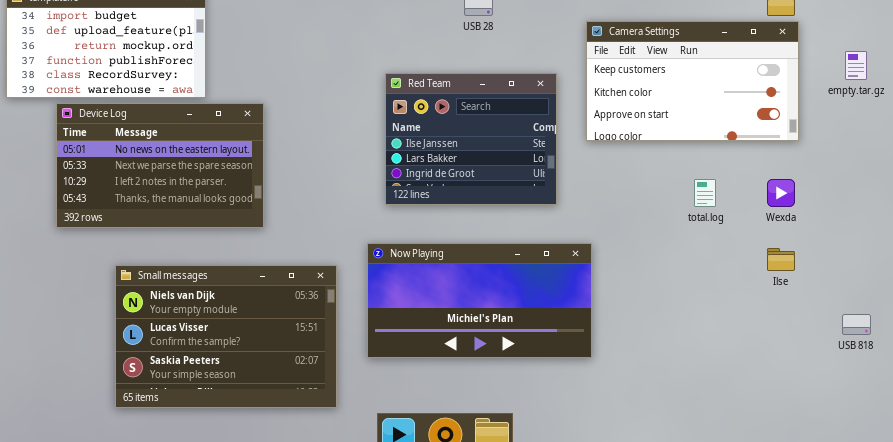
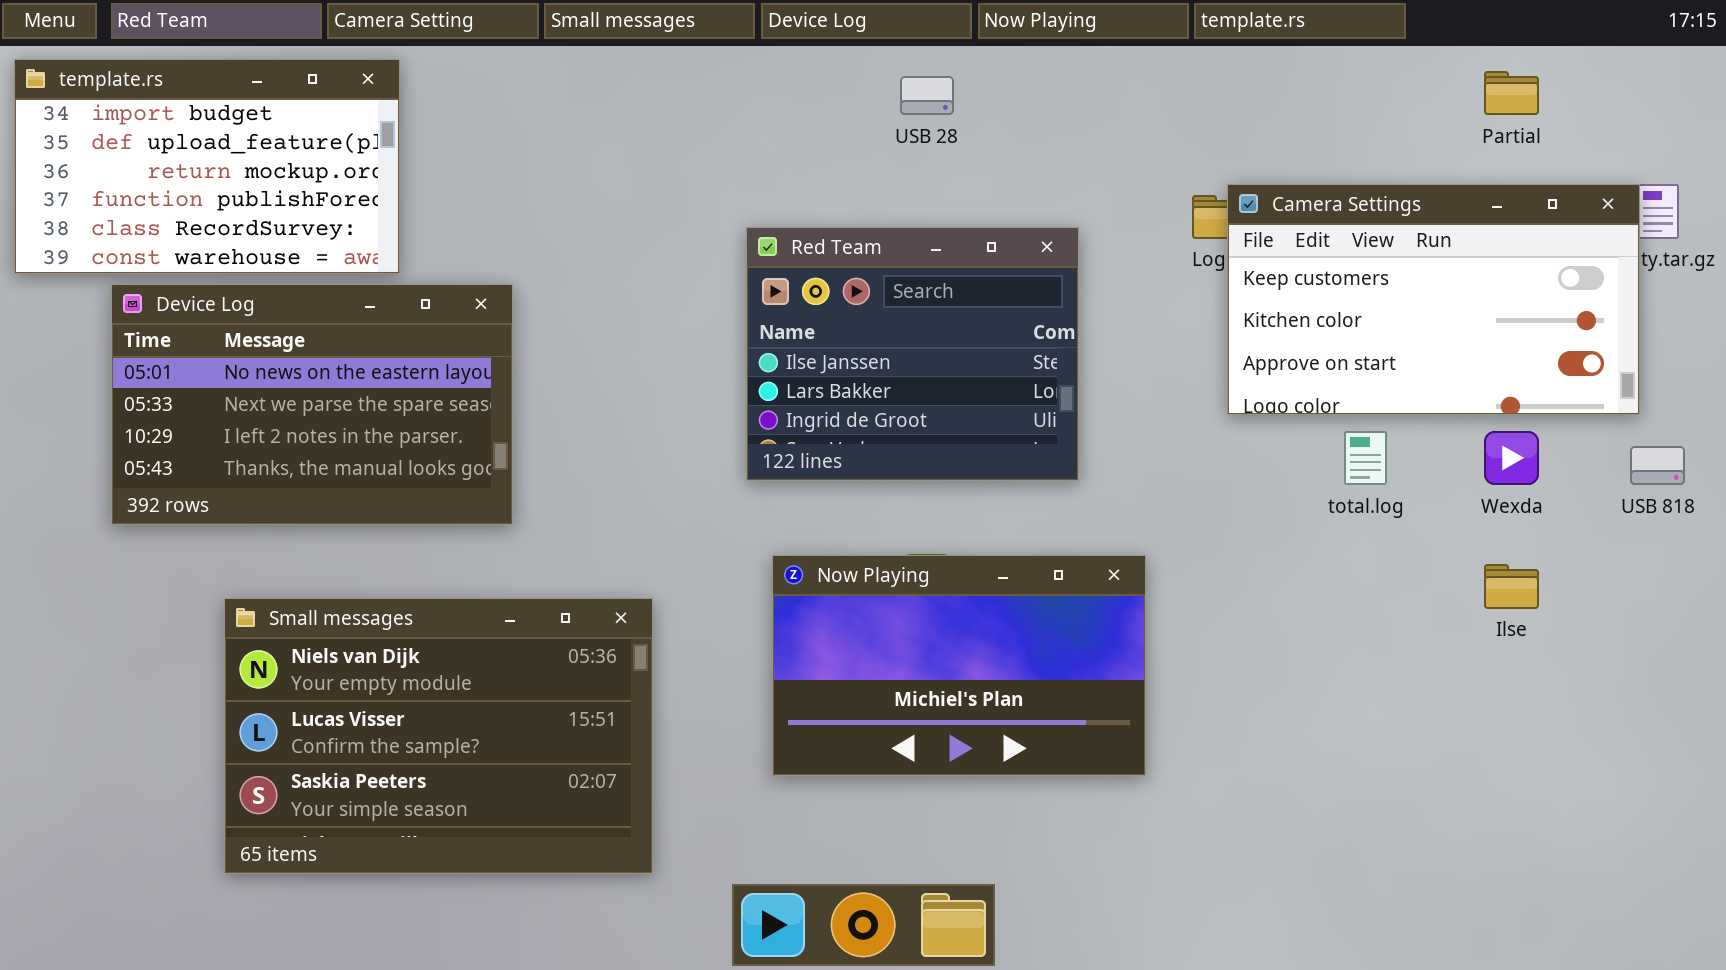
Camera Settings: [586,21,799,141] -> [1227,184,1640,415], moved
Now Playing: [367,243,592,358] -> [772,555,1146,776], resized
USB 818: [842,314,871,335] -> [1630,446,1685,485], moved

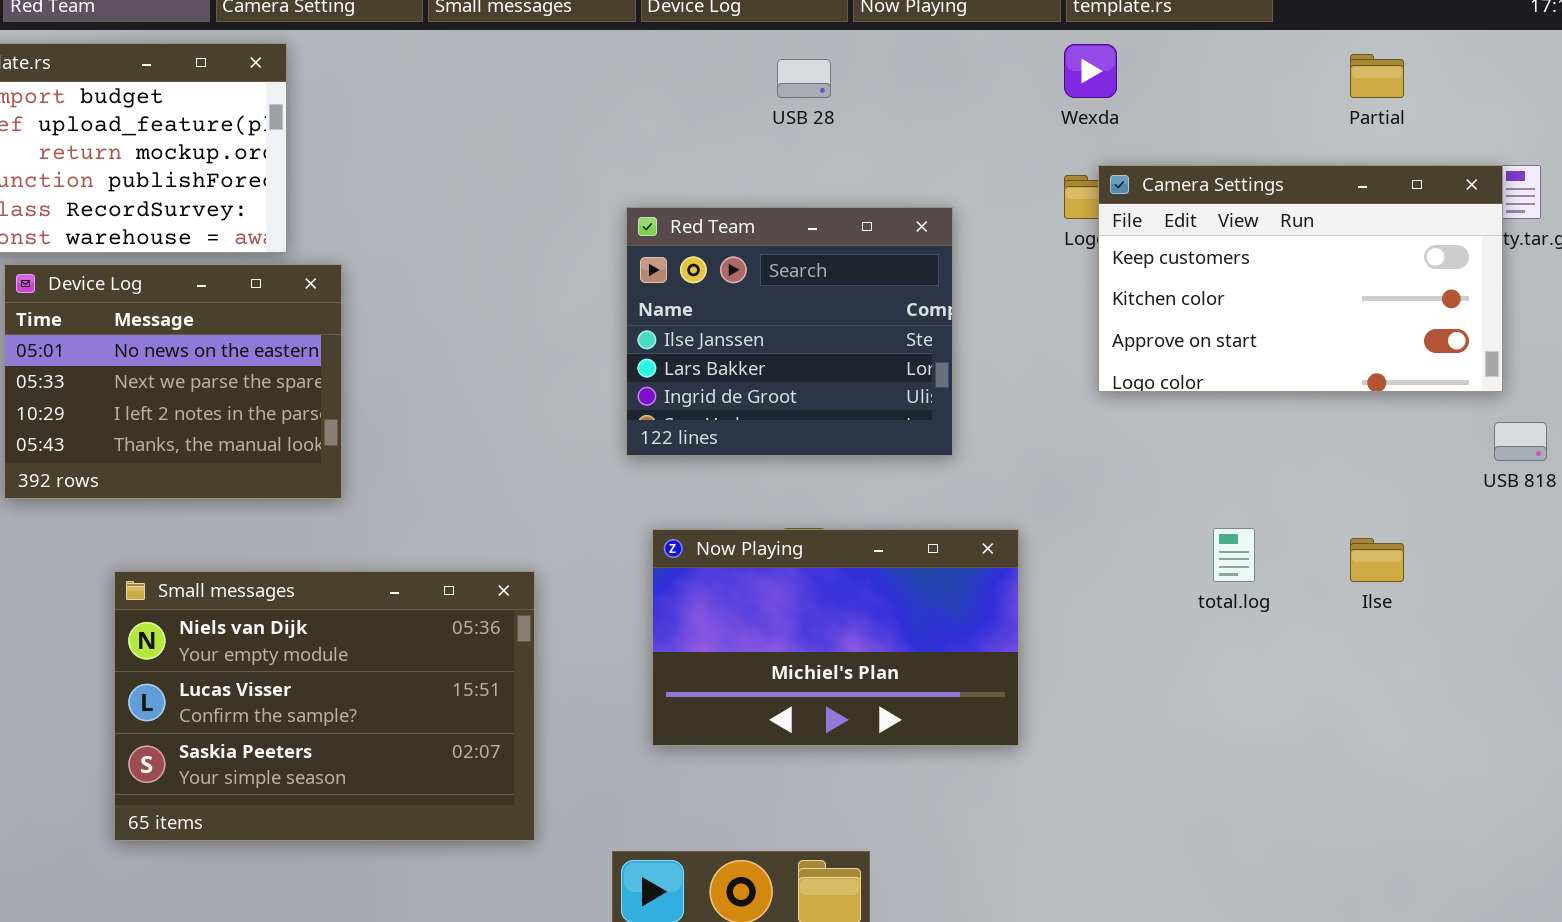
Device Log: [111,284,513,525] -> [4,264,342,499], resized
total.log: [1344,431,1387,485] -> [1213,528,1255,582], moved
Wexda: [1484,431,1539,485] -> [1064,44,1117,98], moved

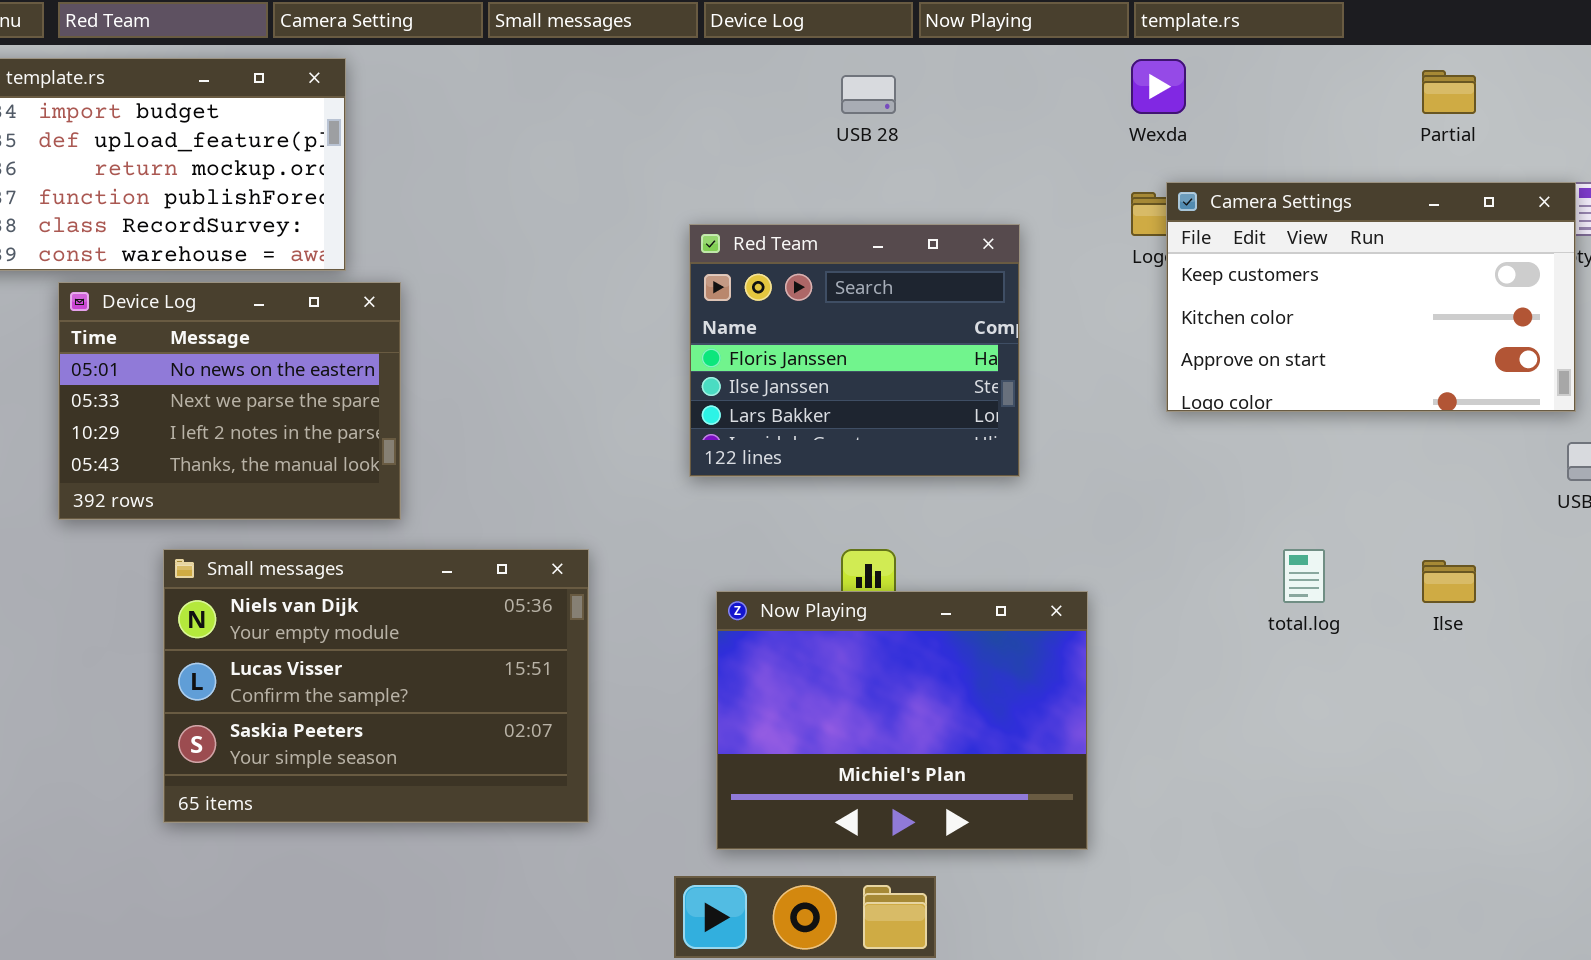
Red Team: [626,207,953,456] -> [689,224,1020,477], scrolled up 1 row
Now Playing: [652,529,1019,746] -> [716,591,1088,850], moved, resized
Small messages: [114,571,535,841] -> [163,549,589,823], moved

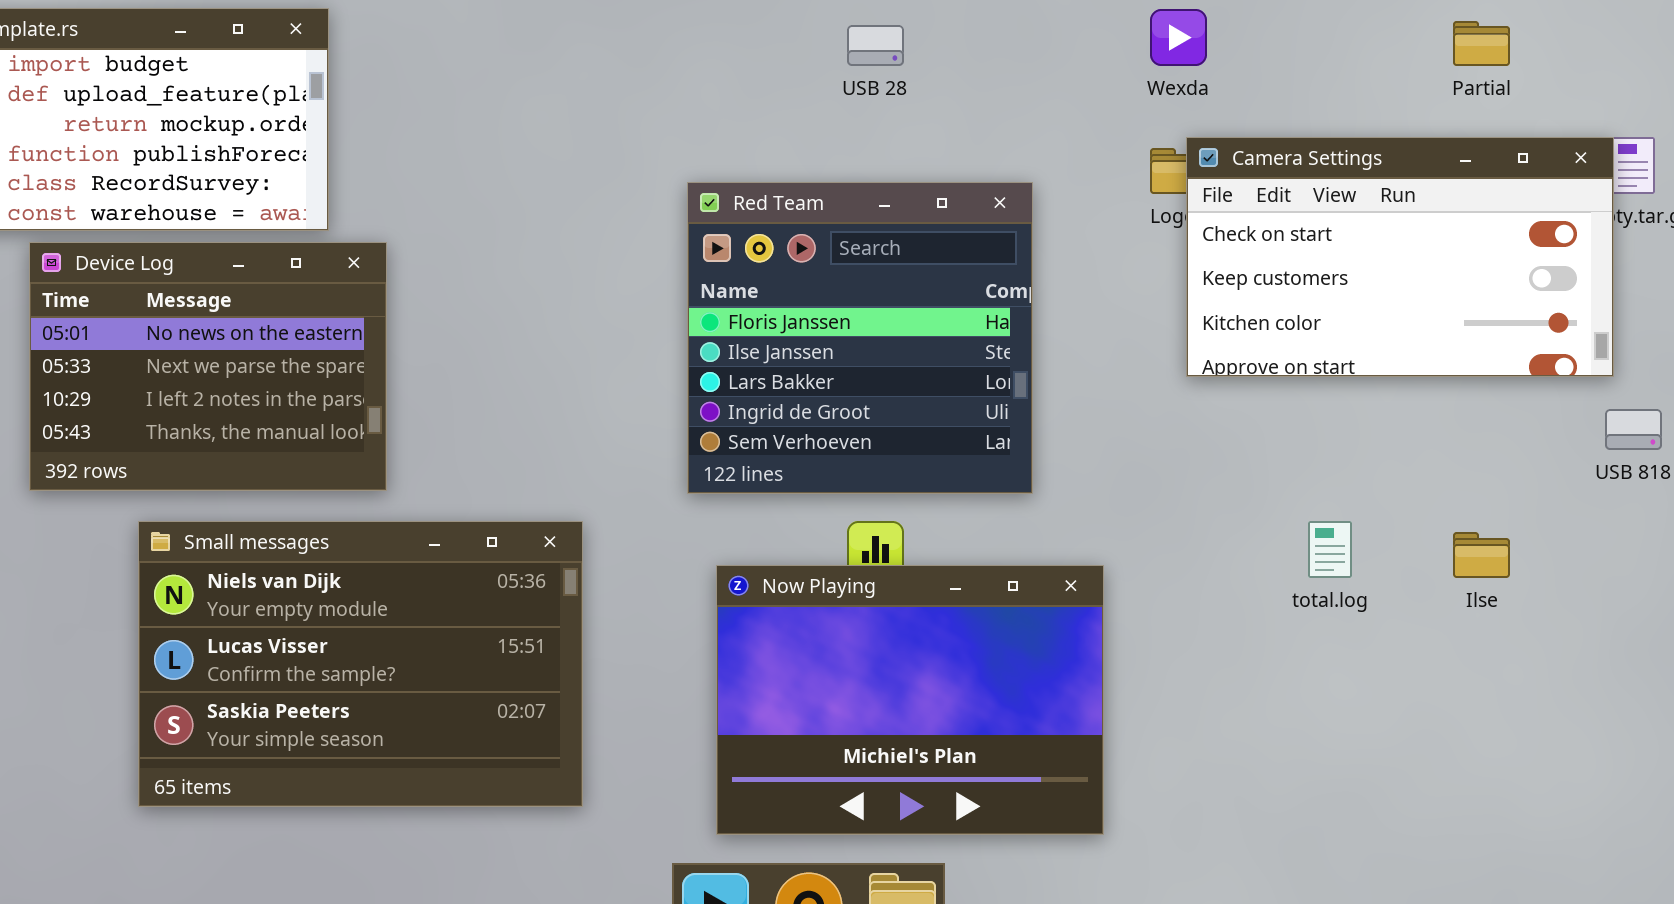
Camera Settings: [1166,182,1576,412] -> [1186,137,1614,377], scrolled up 1 row
Red Team: [689,224,1020,477] -> [687,182,1033,494], resized

